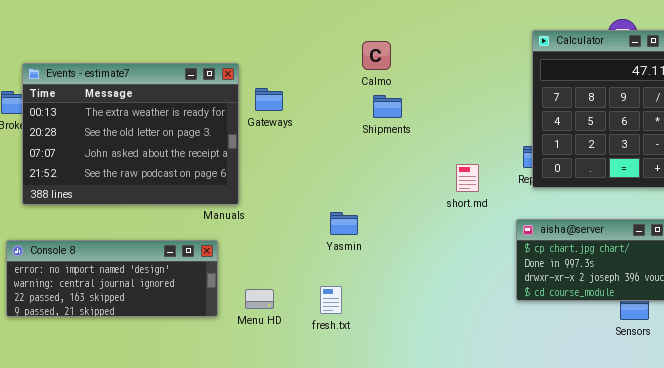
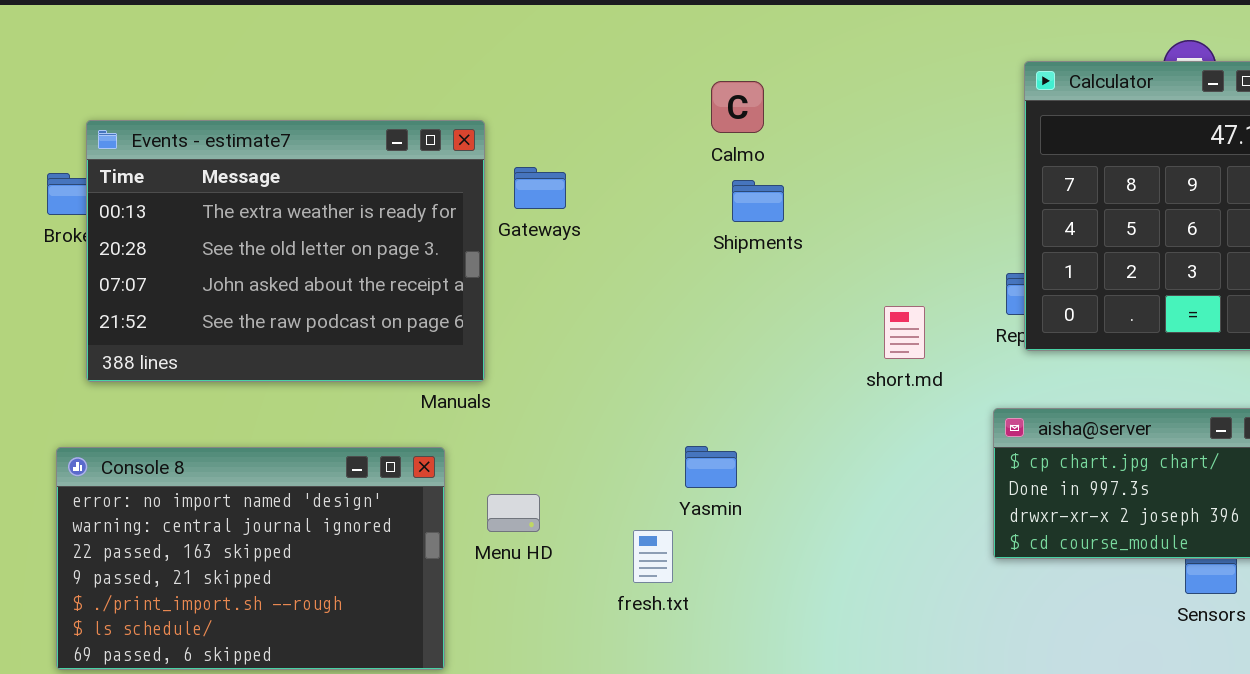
Yasmin: [330,212,358,235] -> [685,446,737,488], moved
Console 8: [6,240,218,317] -> [56,447,445,670], resized
Menu HD: [245,289,274,309] -> [487,494,540,532], moved

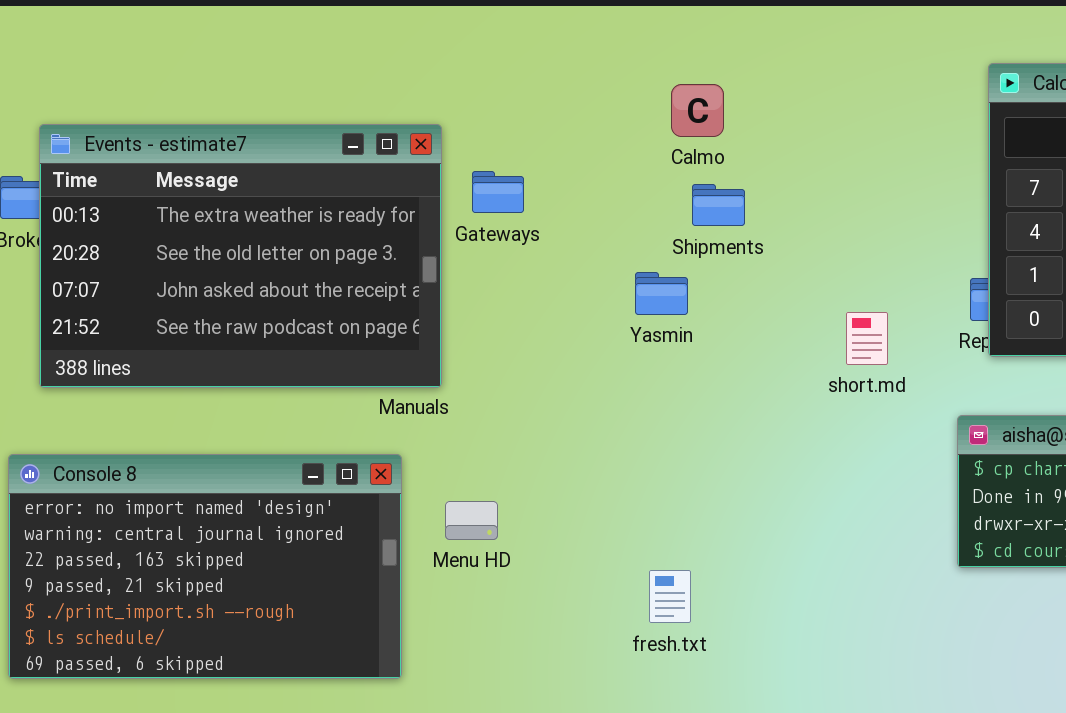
Yasmin: [685,446,737,488] -> [635,272,688,315], moved
fresh.txt: [633,530,673,583] -> [649,570,691,623], moved

